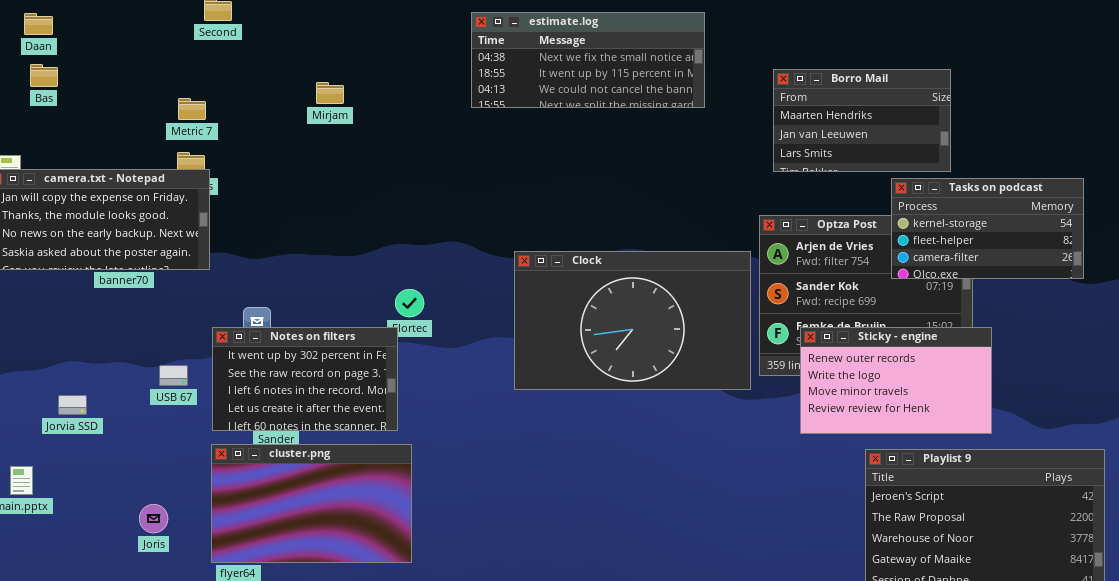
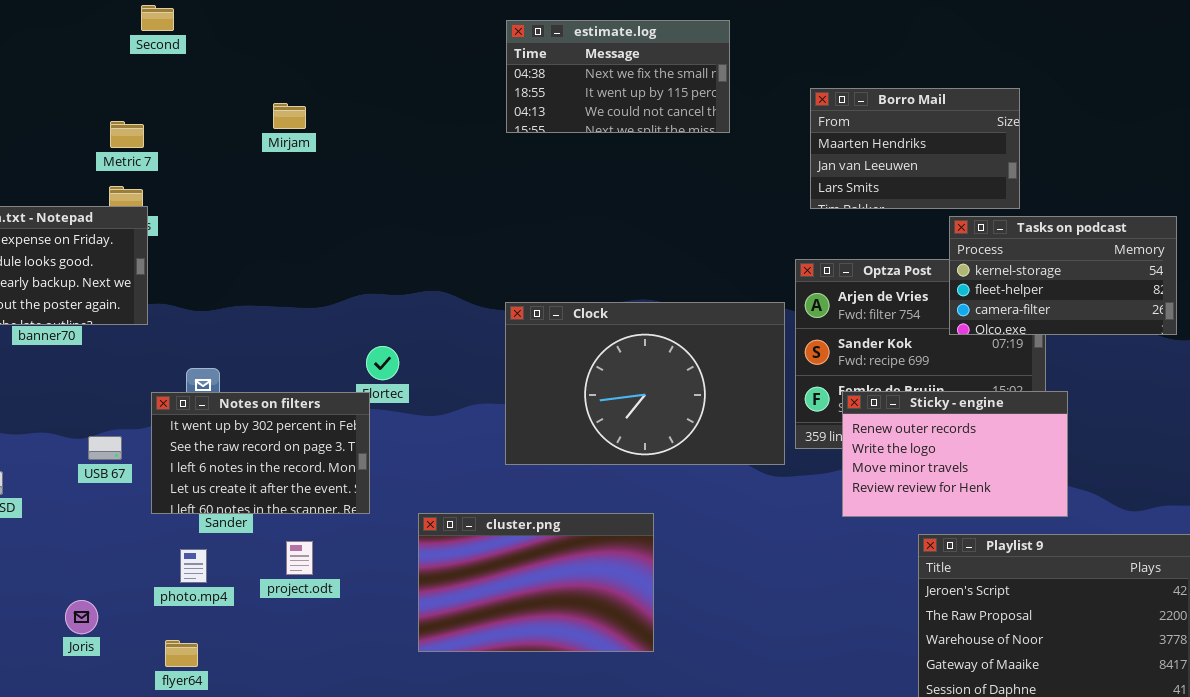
estimate.log: [471,12,705,108] -> [506,20,730,133], resized
cluster.png: [211,444,412,563] -> [418,513,654,652], moved

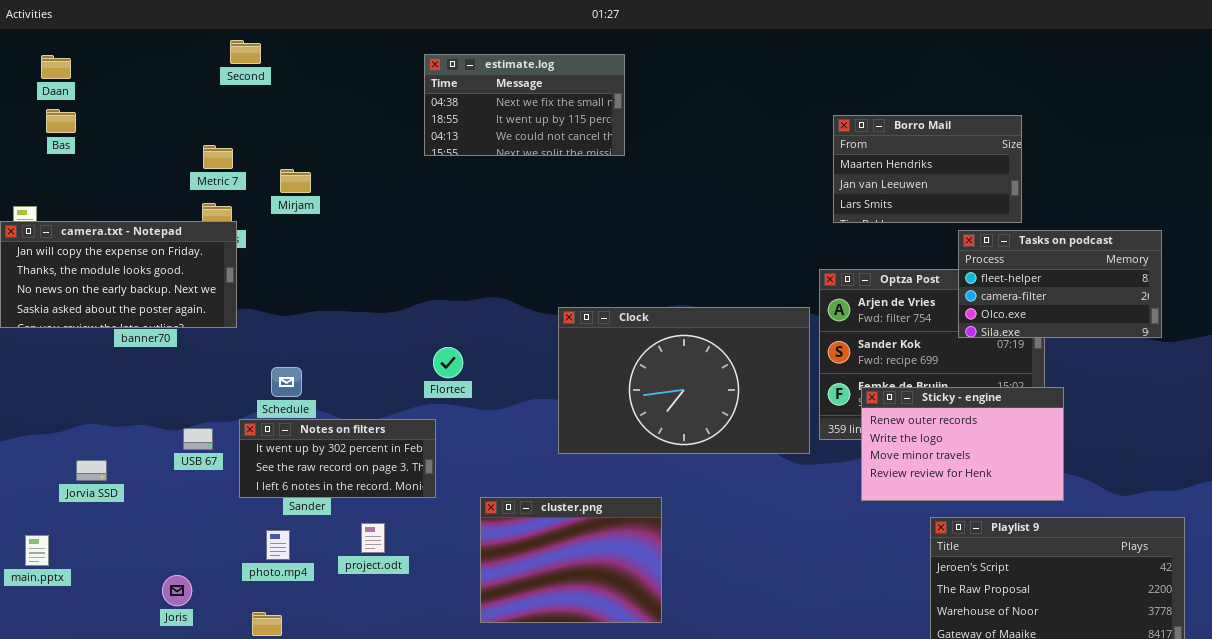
estimate.log: [506,20,730,133] -> [424,54,625,156], moved
Mirjam: [273,103,306,129] -> [280,169,311,193], moved
Tasks on podcast: [949,216,1177,335] -> [958,230,1162,338], scrolled down 1 row
Notes on filters: [151,392,370,514] -> [239,419,436,498], resized
cluster.png: [418,513,654,652] -> [480,497,662,623], resized

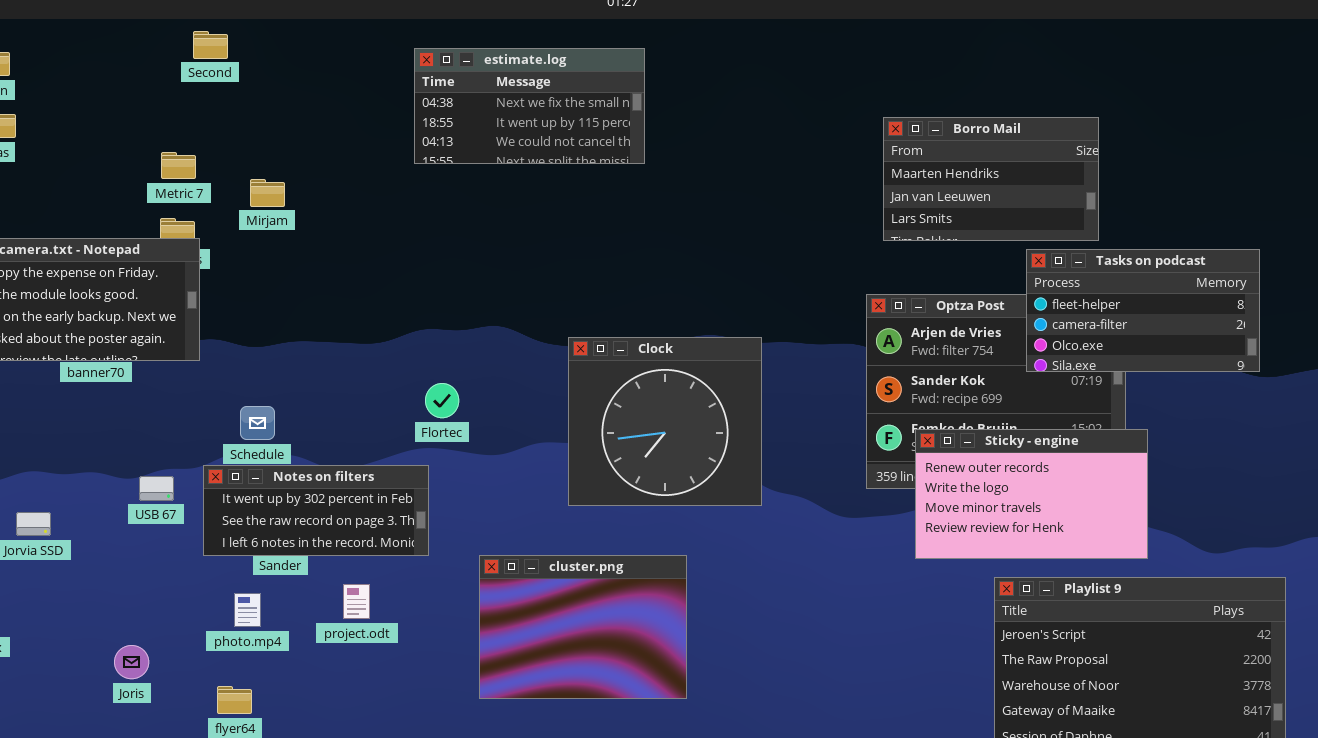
Clock: [558,307,810,454] -> [568,337,762,506], resized

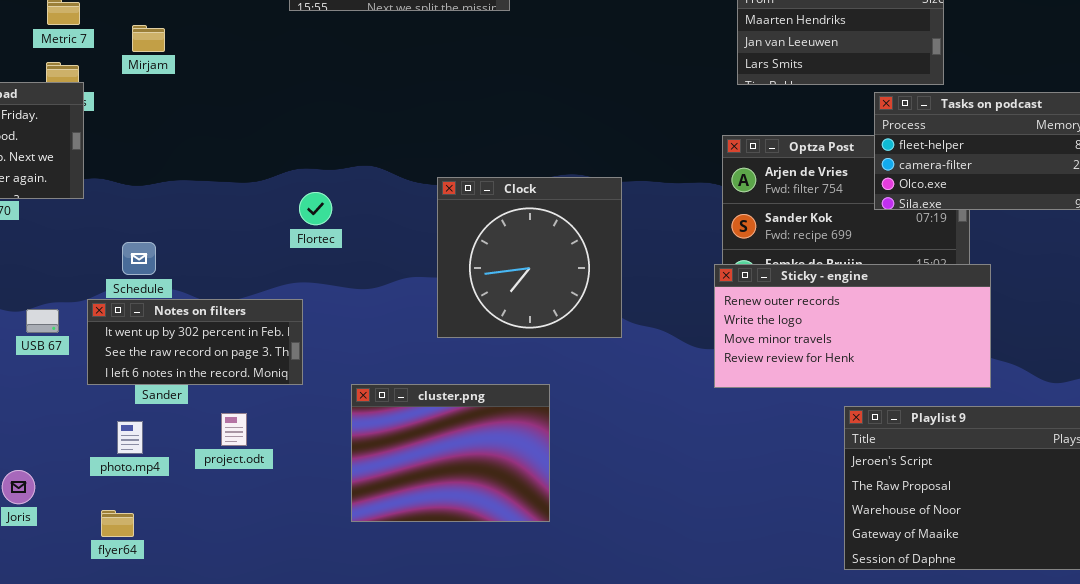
Flortec: [425,383,459,418] -> [299,192,332,225], moved
Sticky - engine: [915,429,1148,559] -> [714,264,991,388], resized

